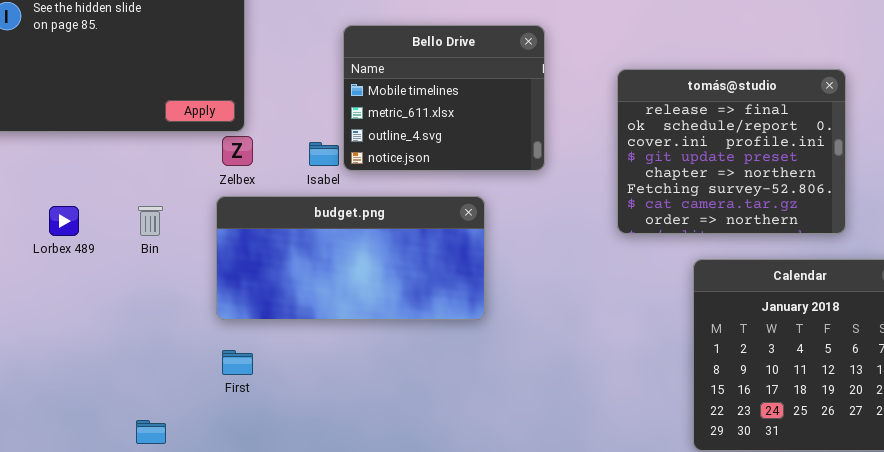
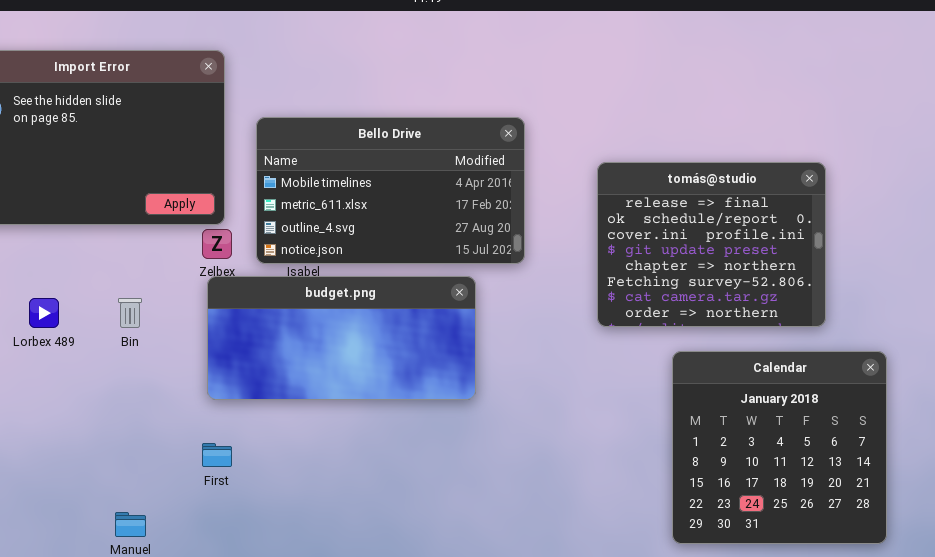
Bello Drive: [343,25,545,171] -> [256,117,525,264], resized
budget.png: [216,196,485,320] -> [207,276,476,400], moved

